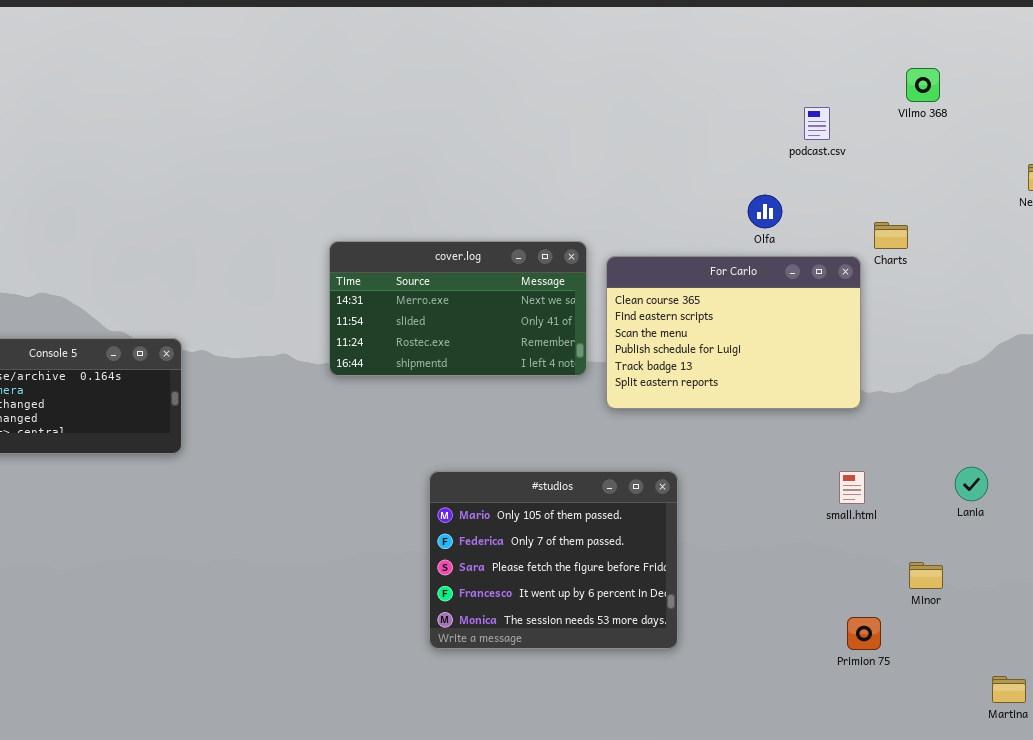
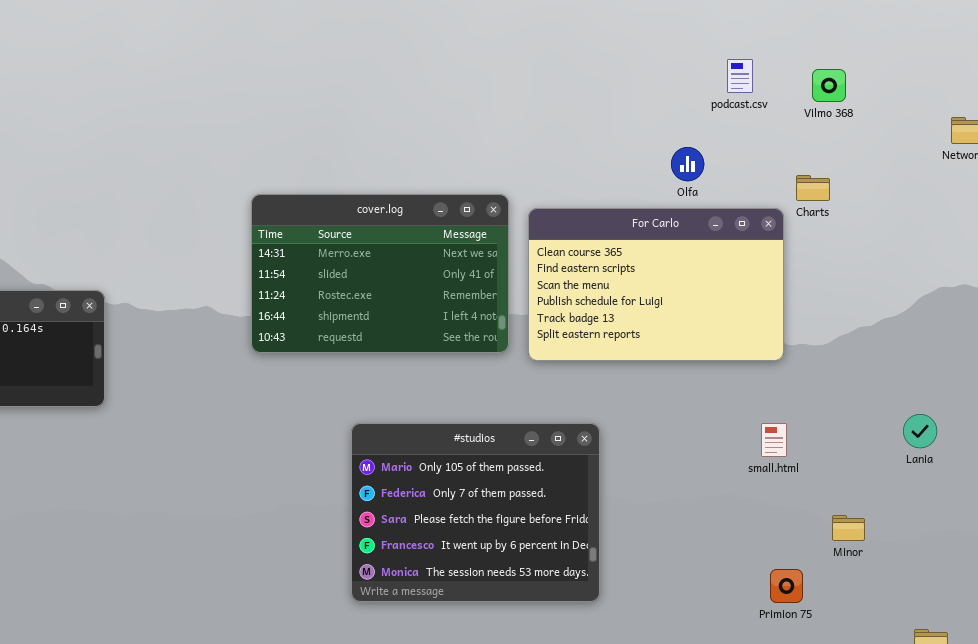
Vilmo 368: [906,68,940,102] -> [812,69,846,102], moved
cover.log: [329,241,587,376] -> [251,194,509,353], resized
Lania: [955,467,988,501] -> [903,414,937,448], moved

